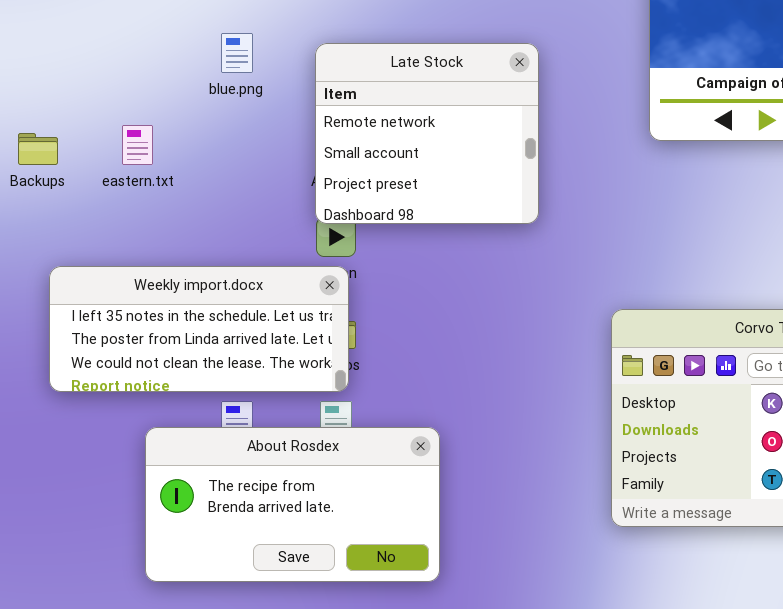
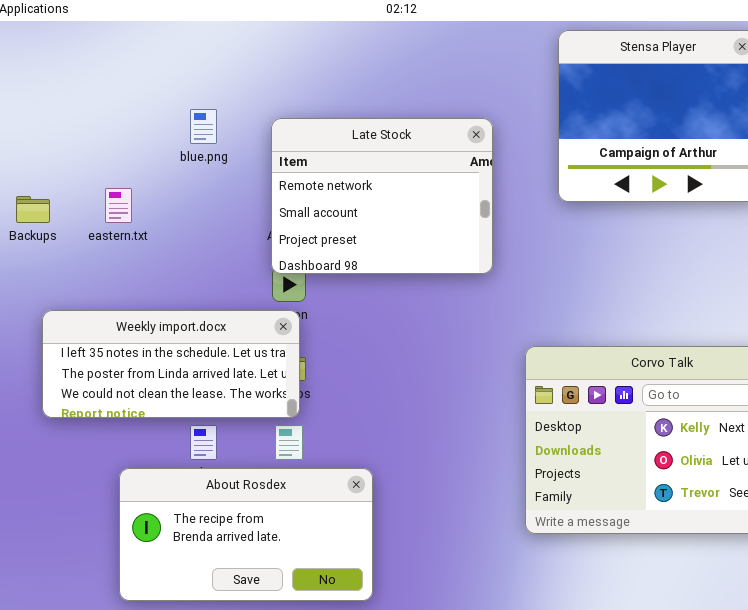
Late Stock: [315,43,539,224] -> [271,118,493,274], resized
About Rosdex: [145,427,440,582] -> [119,468,373,601], moved

